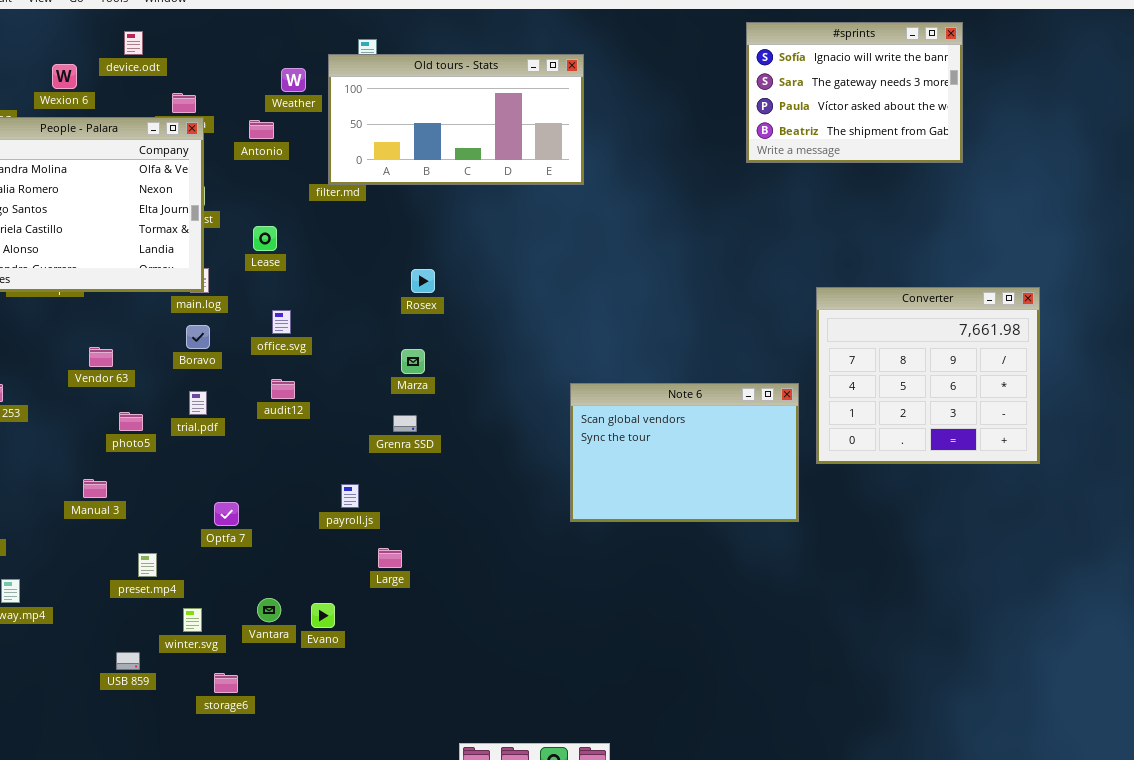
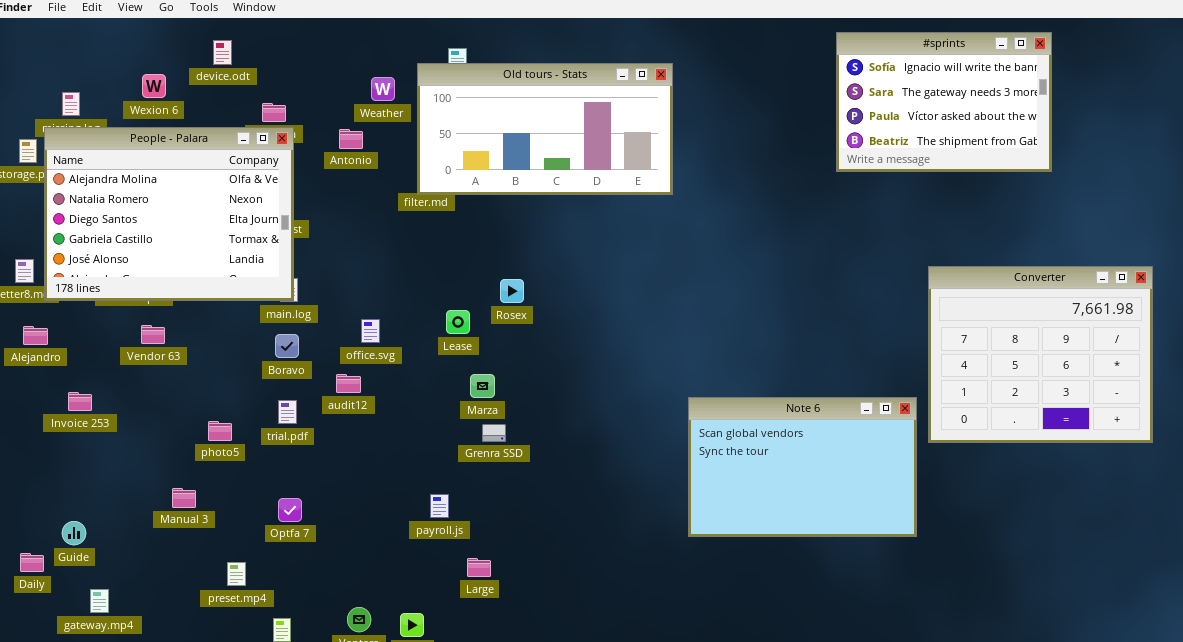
Lease: [253,226,277,251] -> [446,310,470,334], moved
Converter: [816,287,1040,464] -> [928,266,1153,443], moved
Vendor 63: [89,347,113,367] -> [141,325,165,344], moved
Marza: [401,349,425,374] -> [470,374,495,398], moved
audit12: [271,379,295,399] -> [336,374,361,393], moved
Note 6: [570,383,799,522] -> [688,397,917,537], moved
Optfa 7: [214,502,239,526] -> [278,498,302,522], moved

